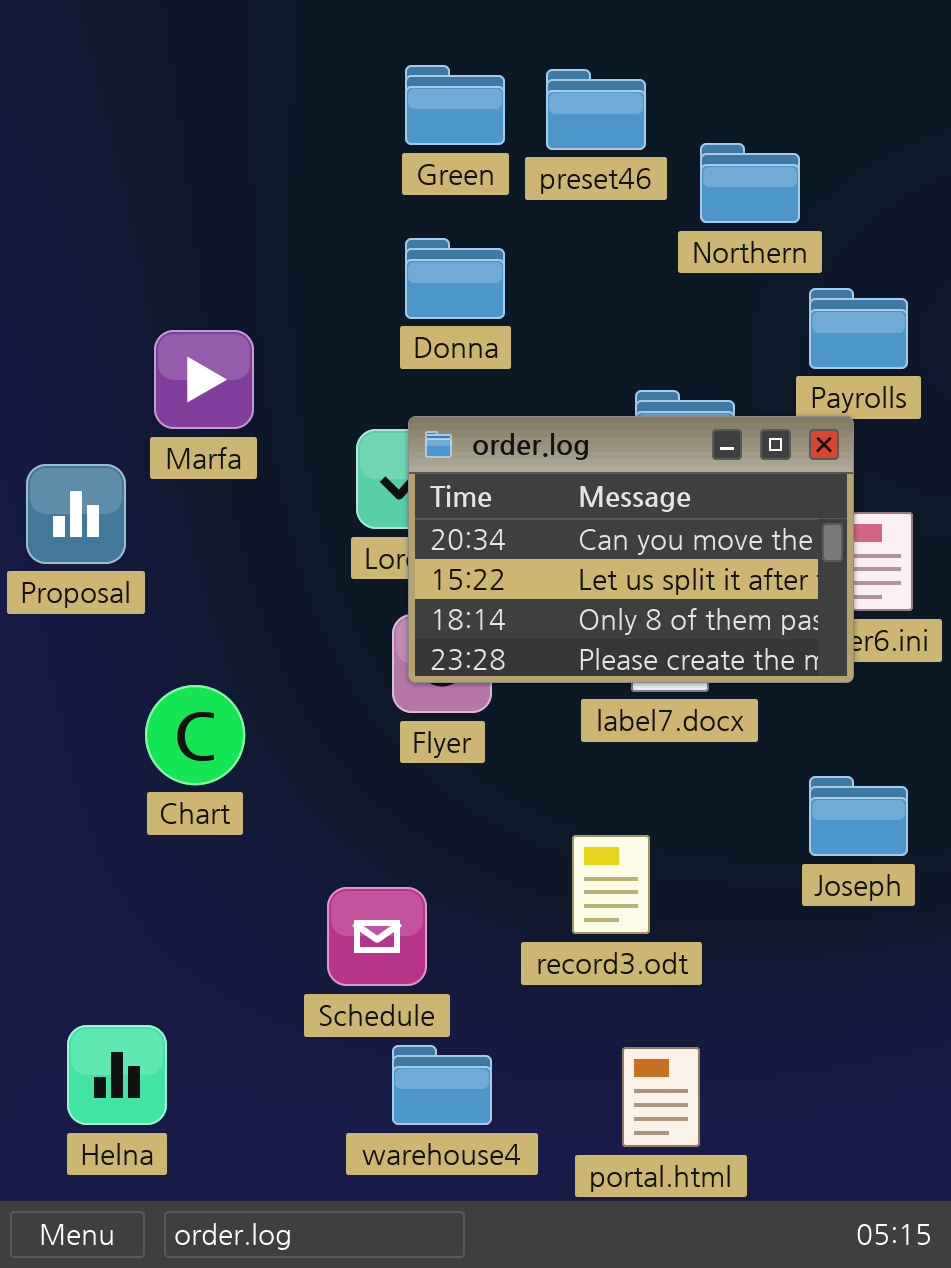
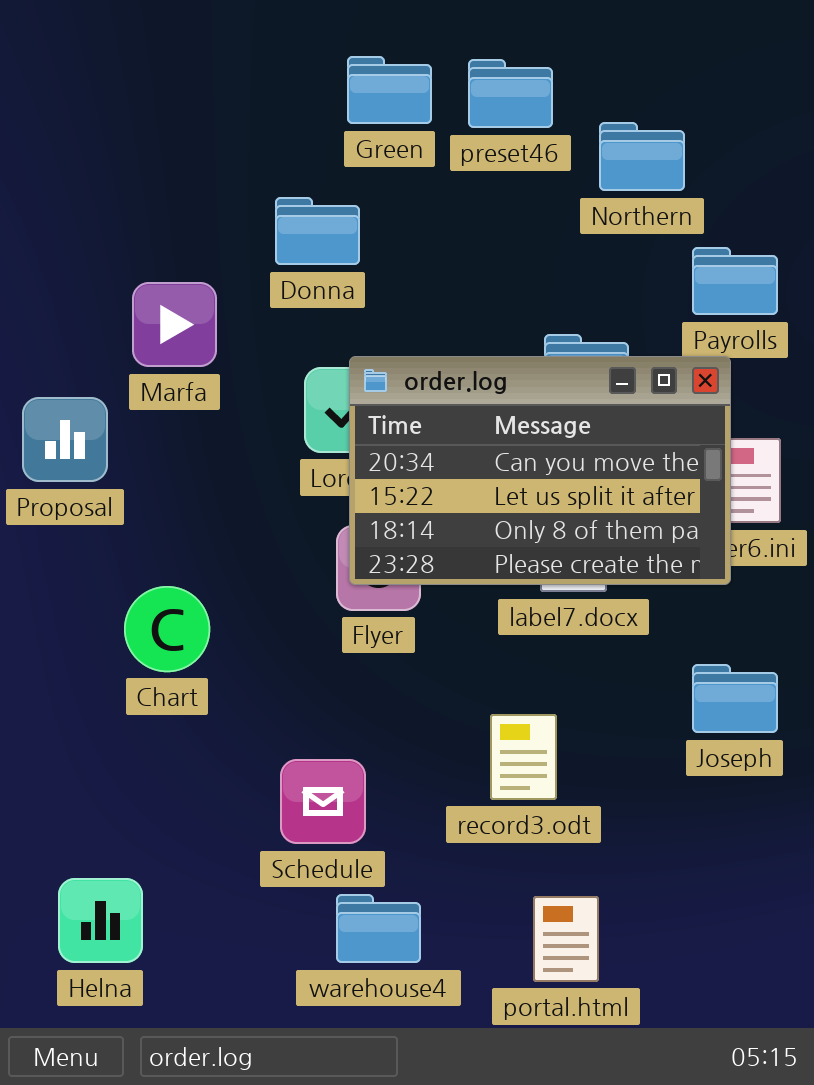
Donna: [405,238,505,319] -> [275,197,360,265], moved

